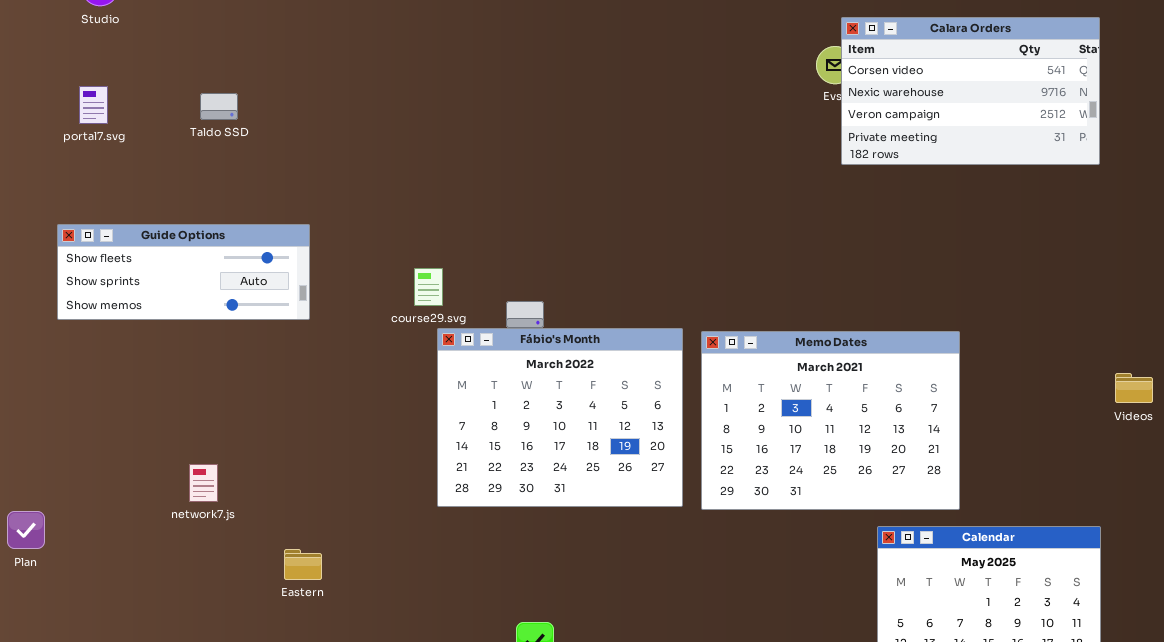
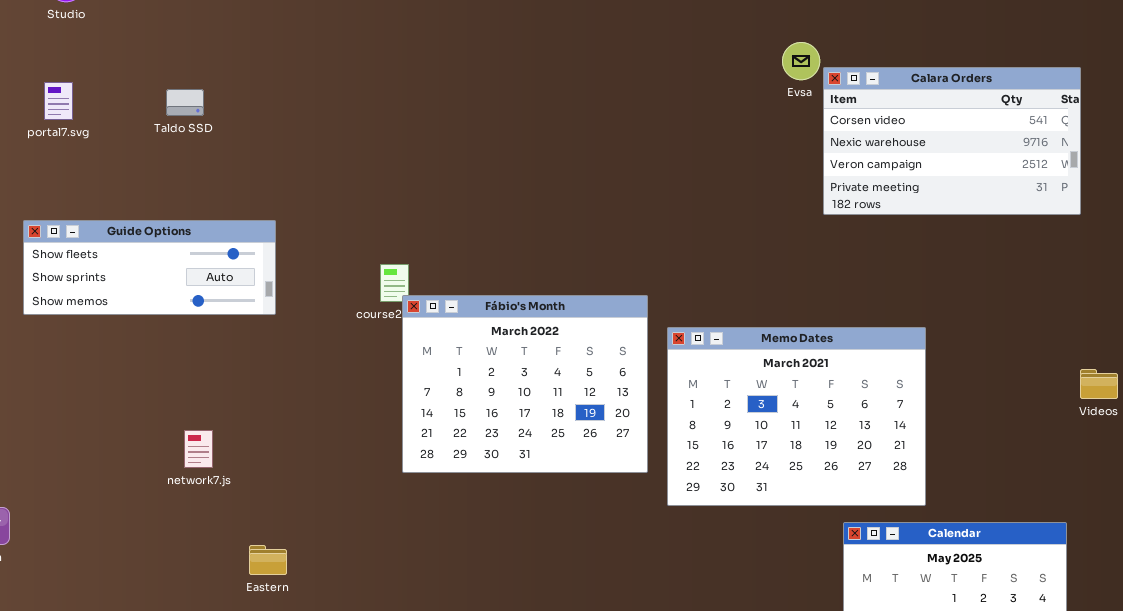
Calara Orders: [841,17,1100,165] -> [823,67,1081,215], moved
Fábio's Month: [437,328,683,507] -> [402,295,648,473], moved
network7.js: [189,464,218,502] -> [184,430,213,468], moved

